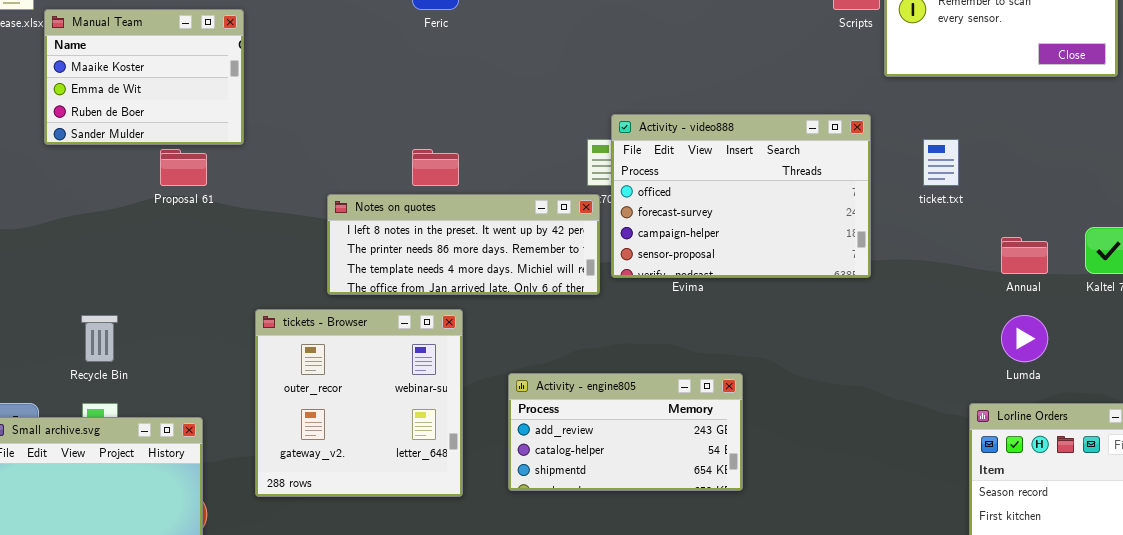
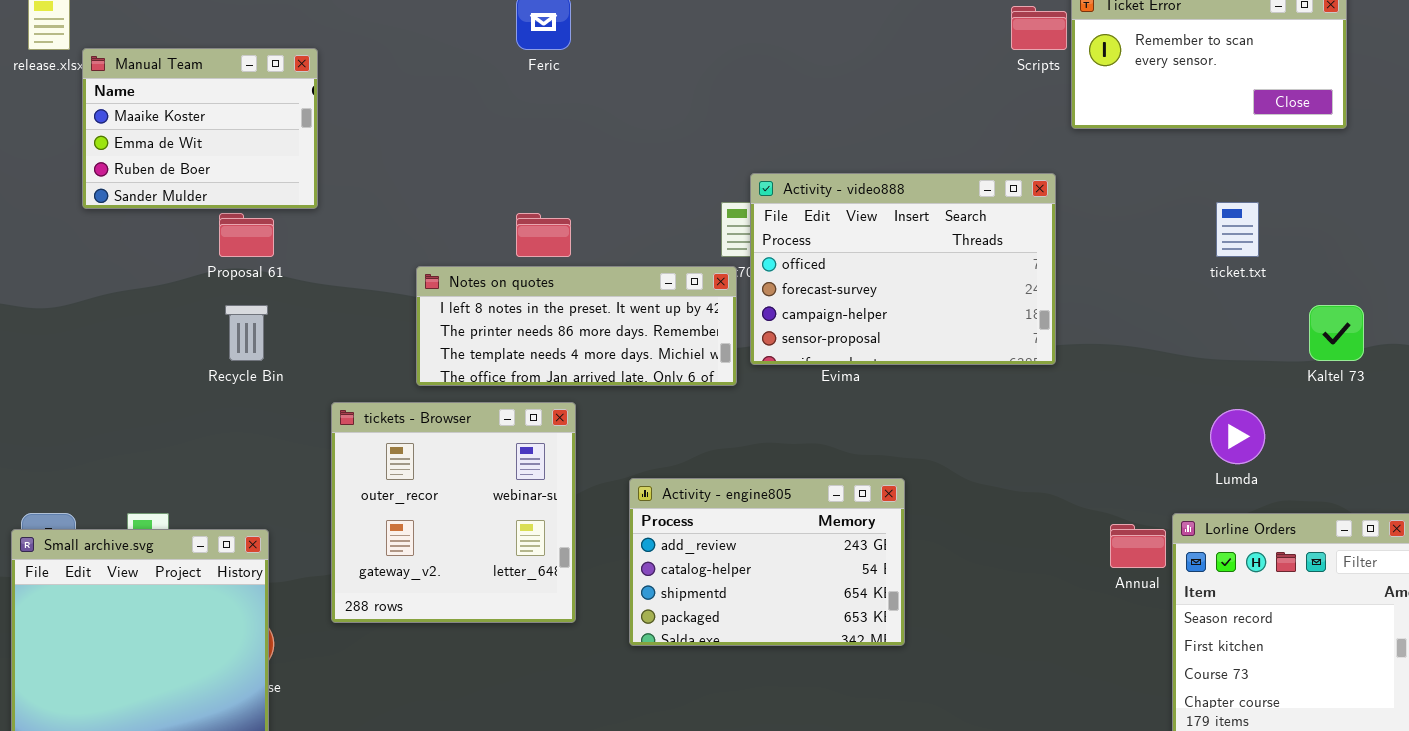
ticket.txt: [923,139,959,186] -> [1216,202,1259,257], moved
Annual: [1001,237,1048,274] -> [1110,524,1166,568], moved
Recycle Bin: [81,315,118,362] -> [225,305,268,361], moved
Activity - engine805: [508,373,743,491] -> [629,478,905,646], resized

